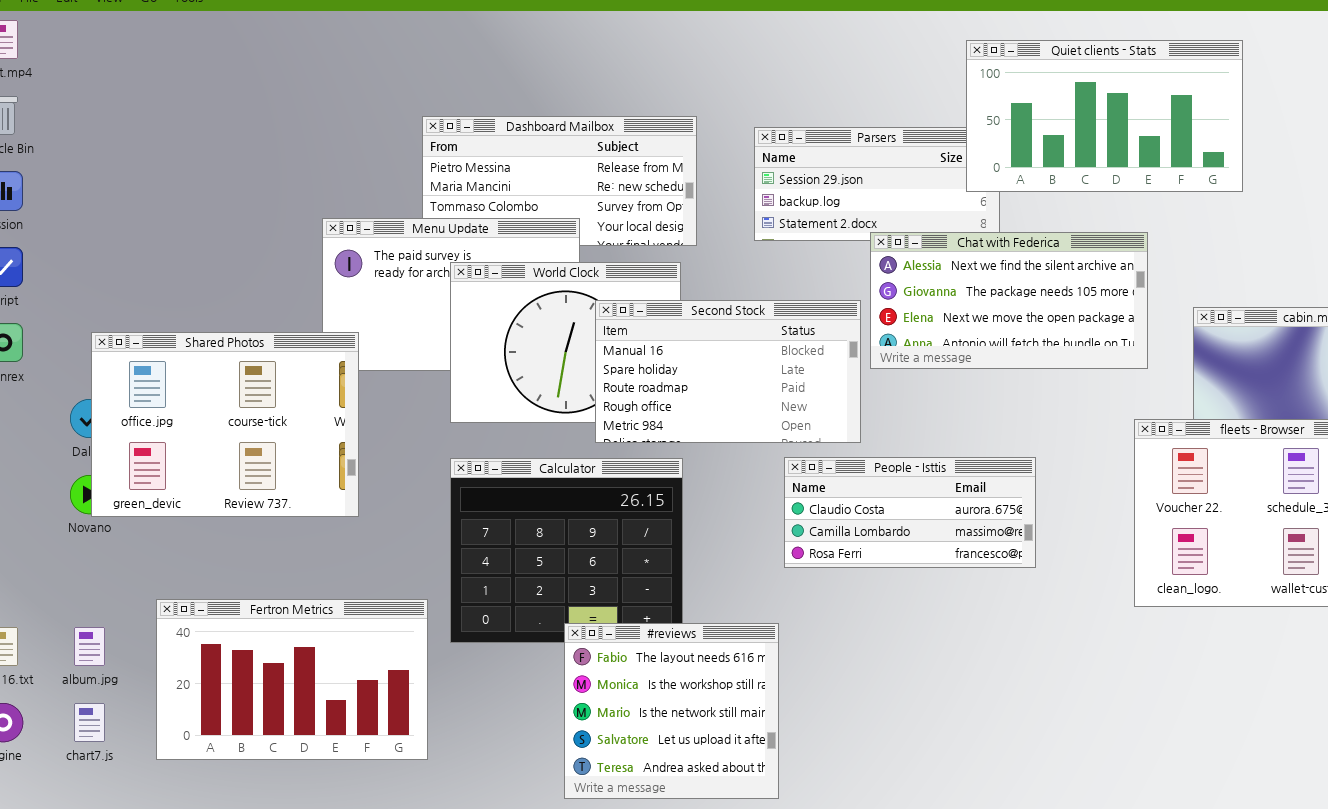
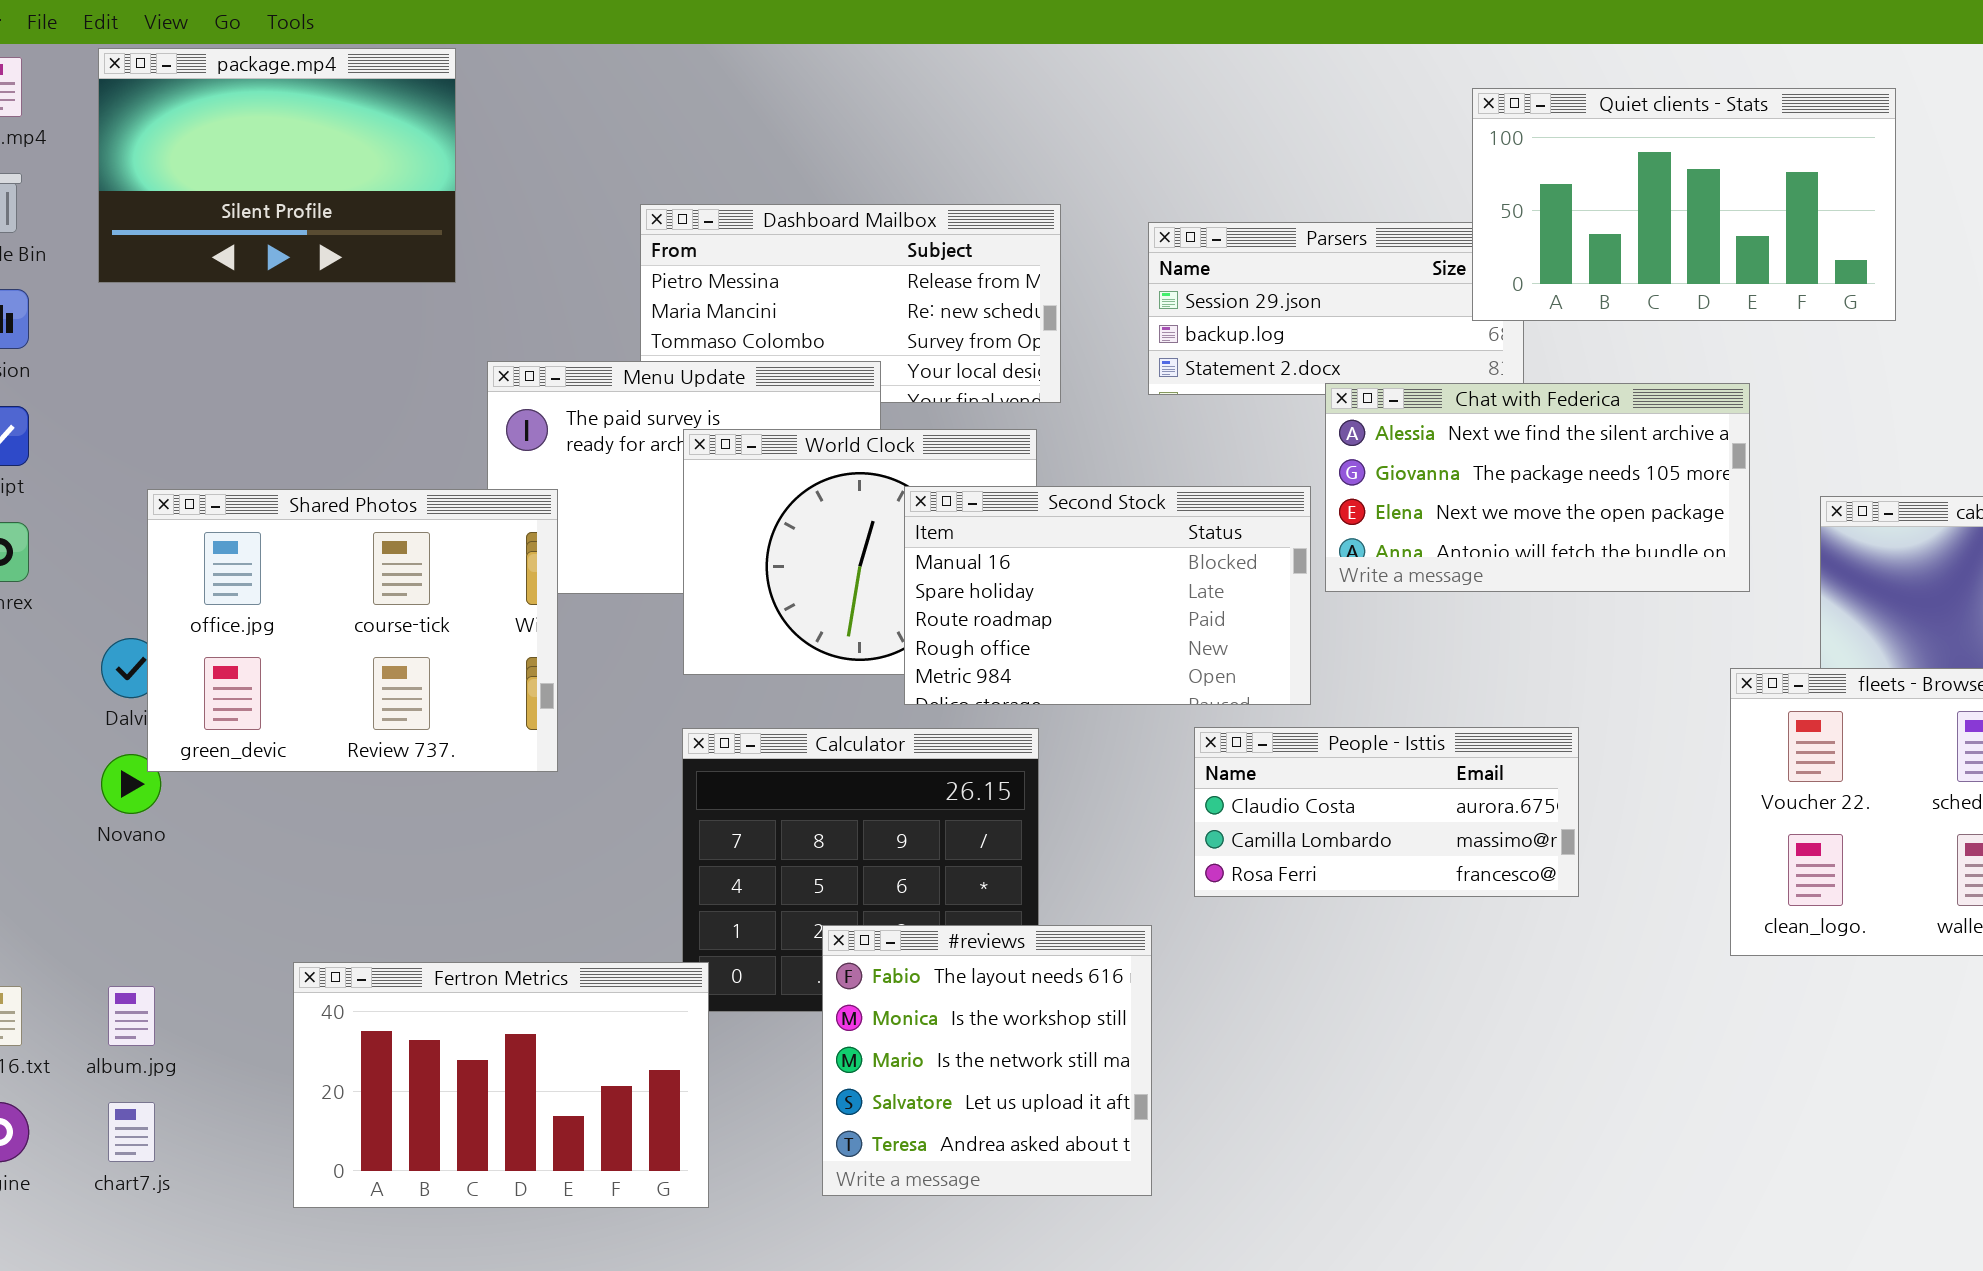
package.mp4: none -> [98,48,456,283], opened
Shared Photos: [91,332,359,517] -> [147,489,558,772], moved
Fertron Metrics: [156,599,428,760] -> [293,962,709,1208], moved
#reviews: [564,623,779,799] -> [822,925,1152,1196], moved

